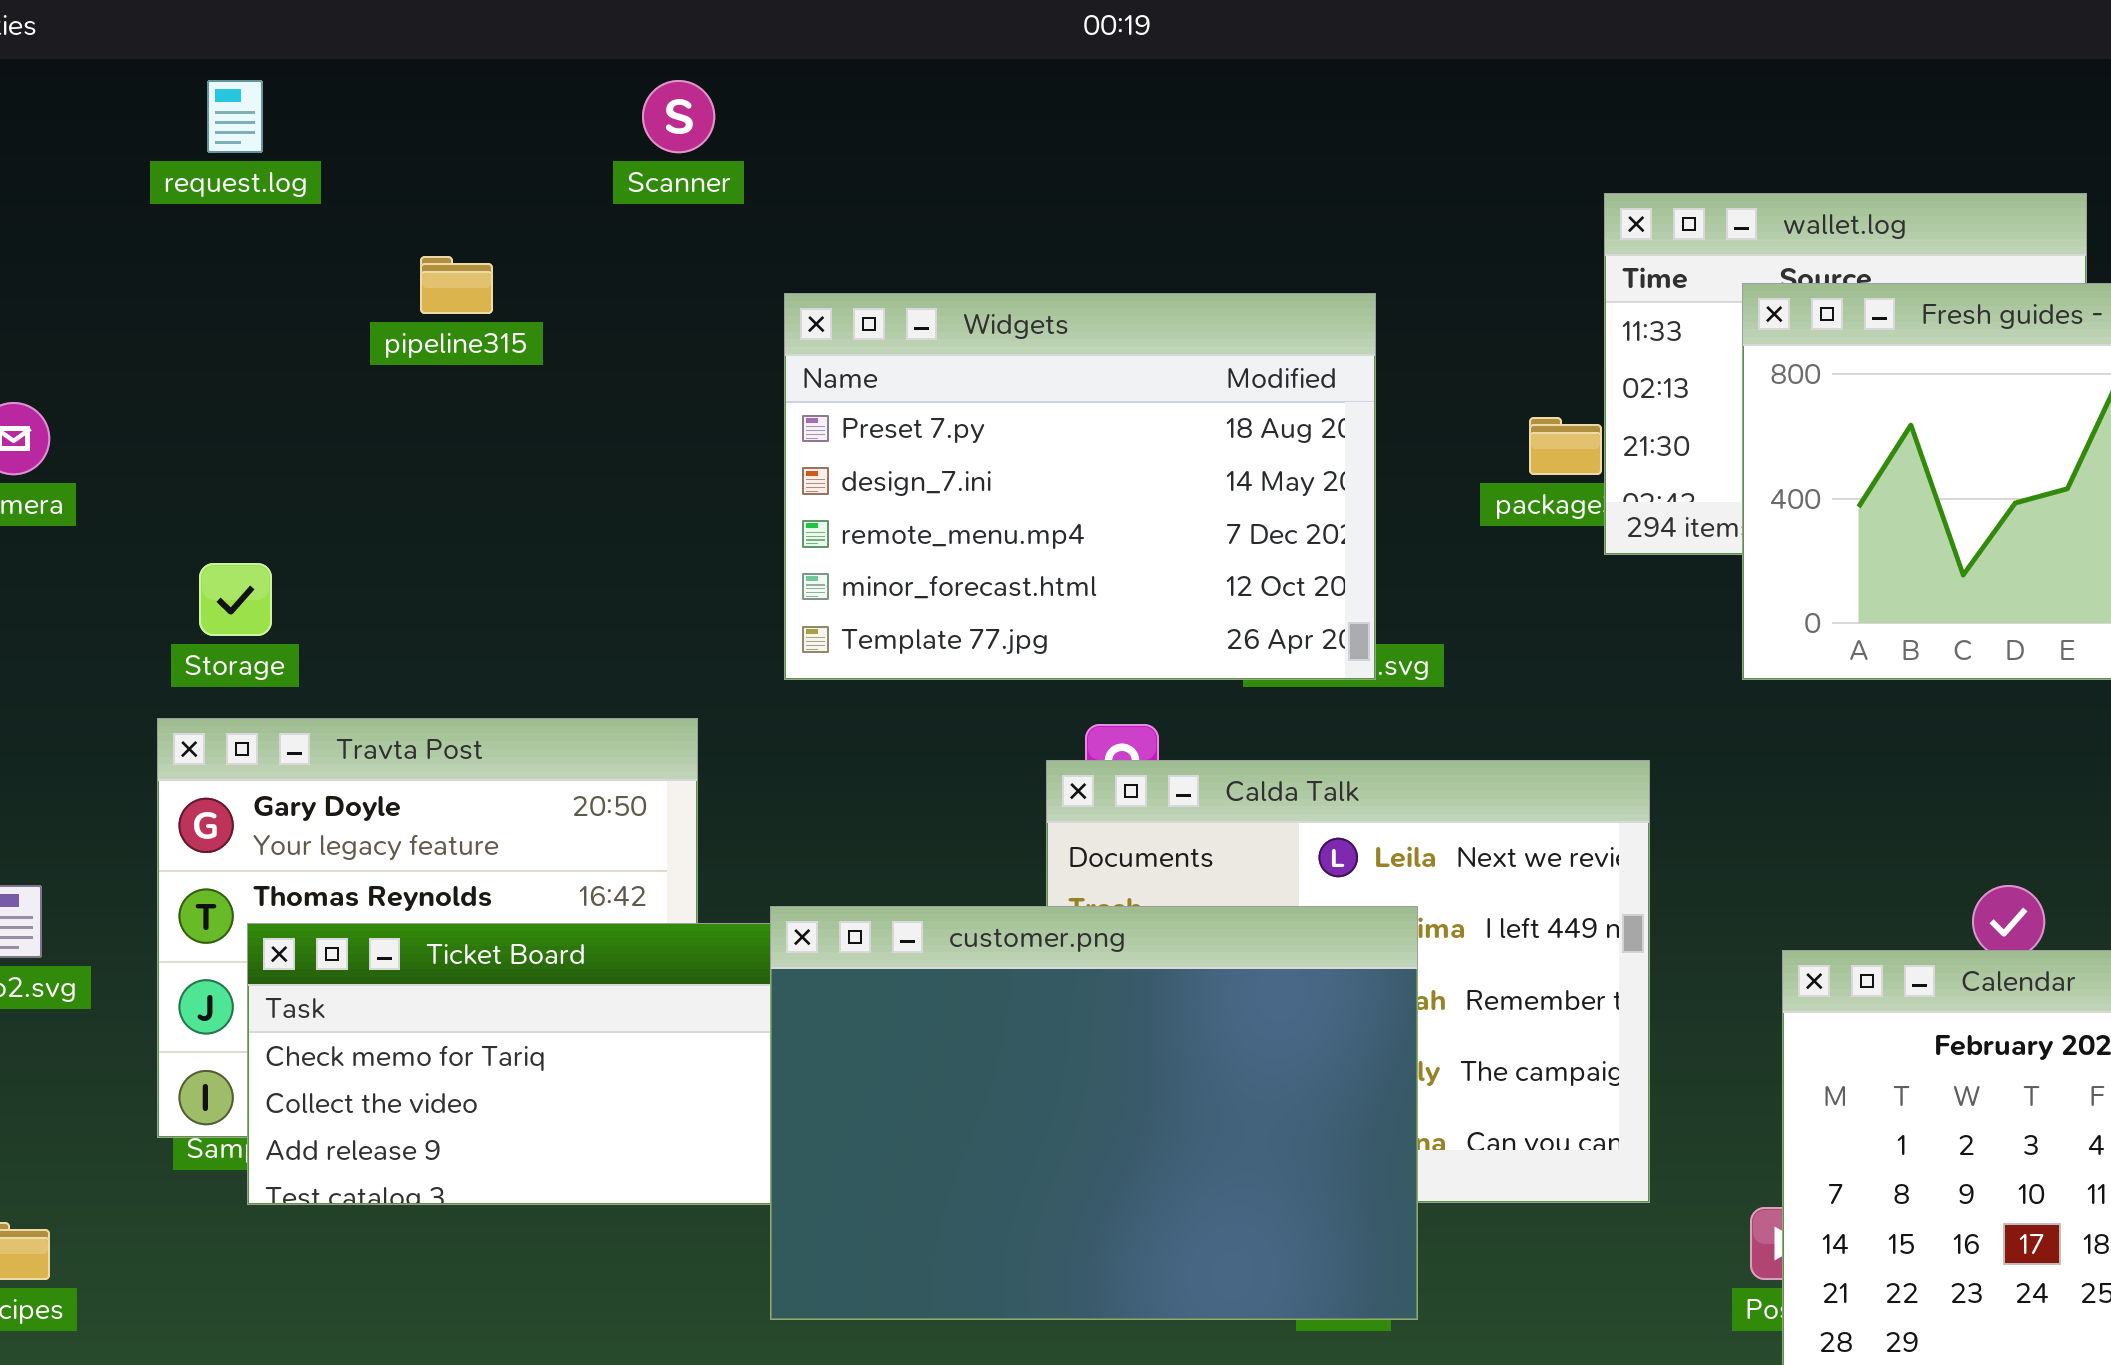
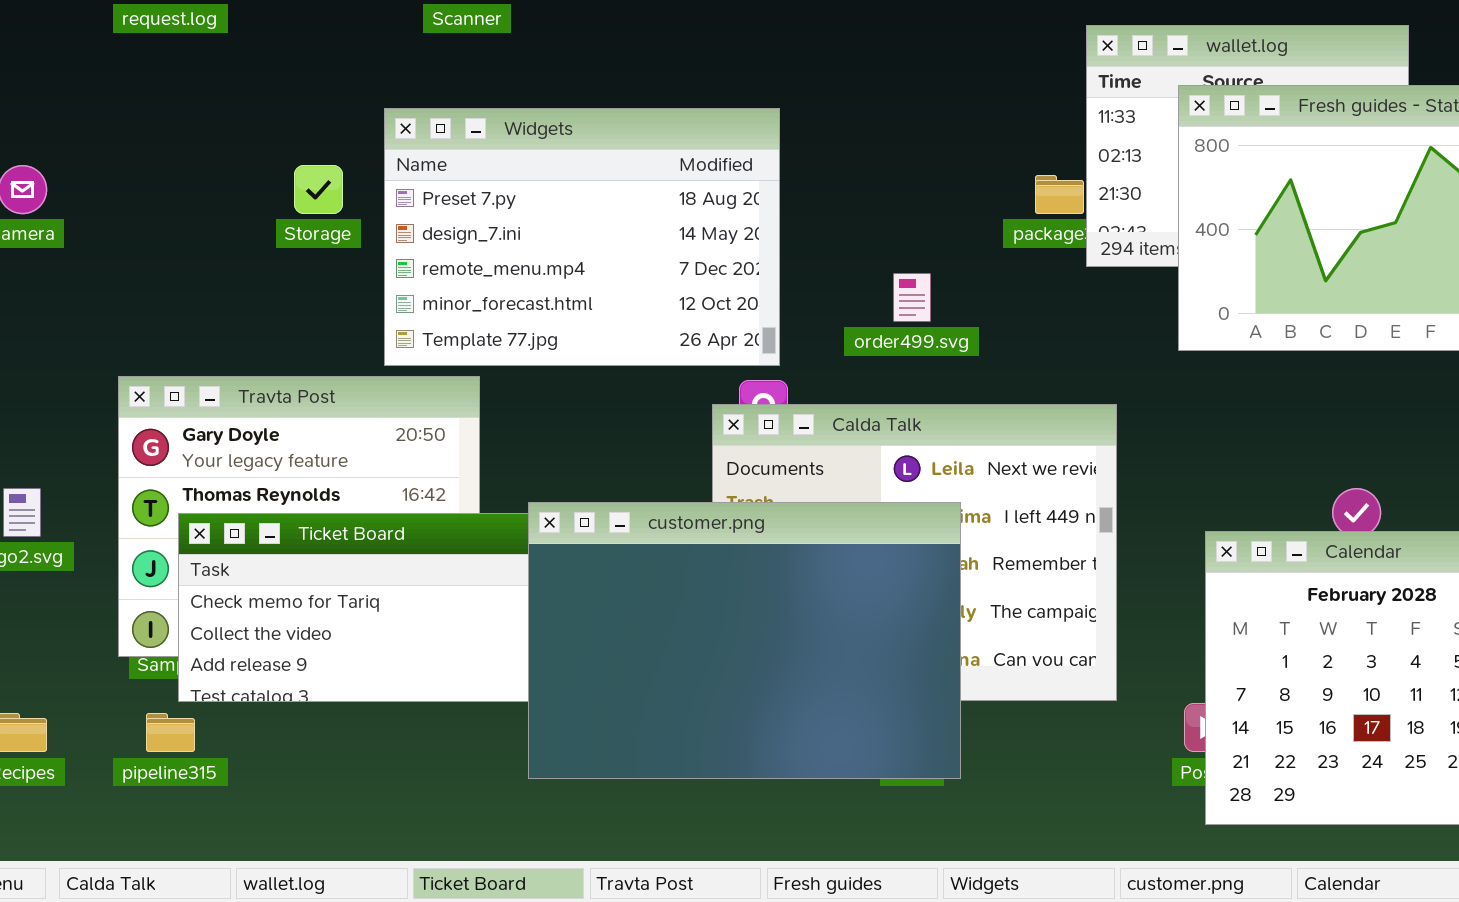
pipeline315: [420,256,493,314] -> [146,713,195,752], moved
Widgets: [784,293,1376,680] -> [384,108,780,366], moved
Storage: [199,563,272,636] -> [294,165,343,214], moved

